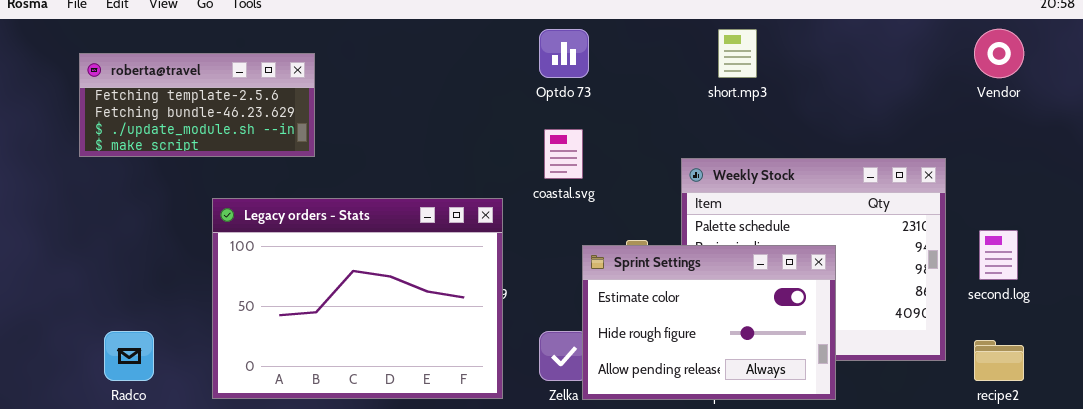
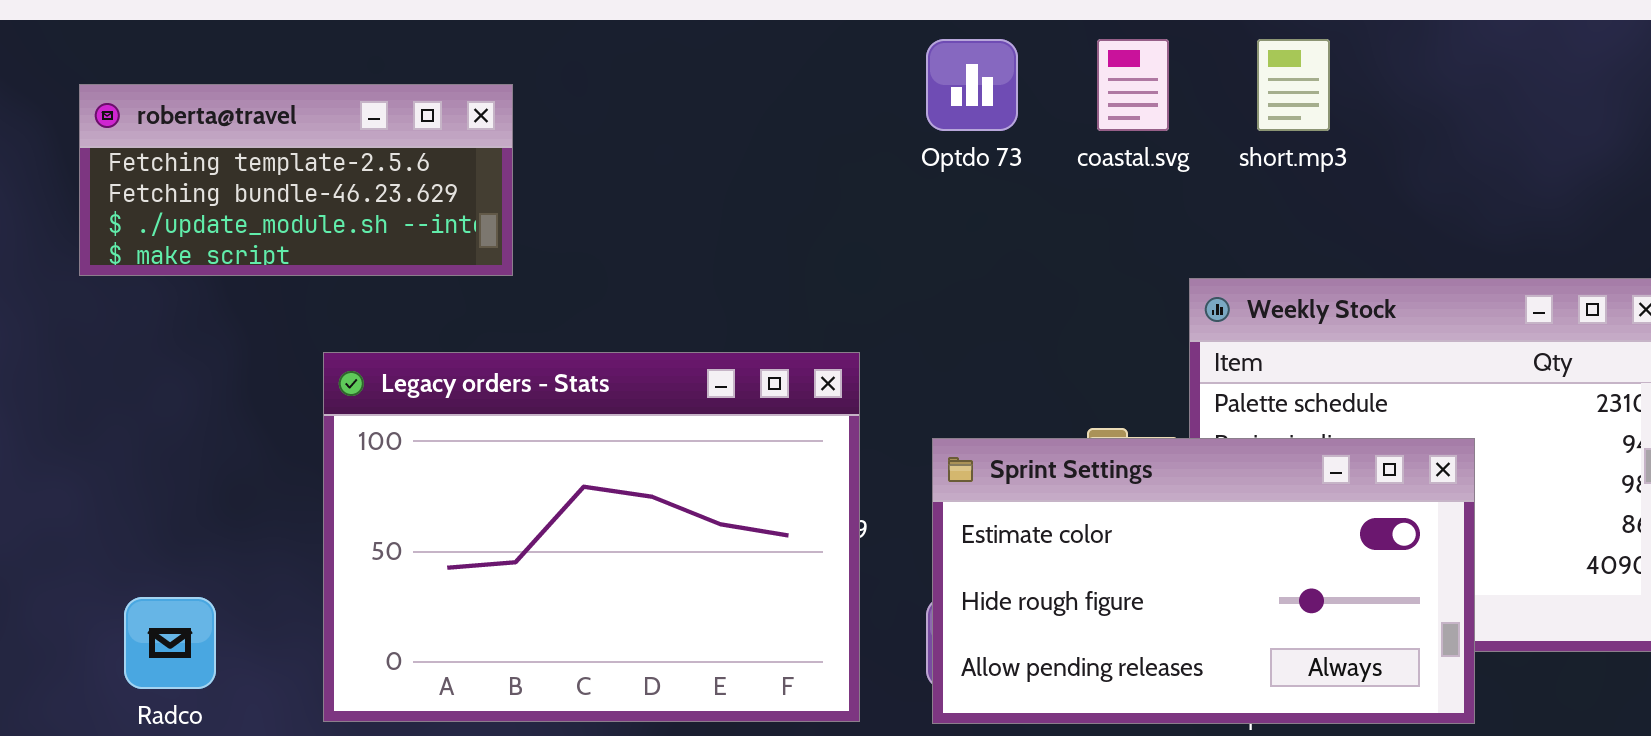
coastal.svg: [544,129,583,179] -> [1097,39,1169,131], moved
Sprint Settings: [582,245,836,400] -> [932,438,1475,724], resized

